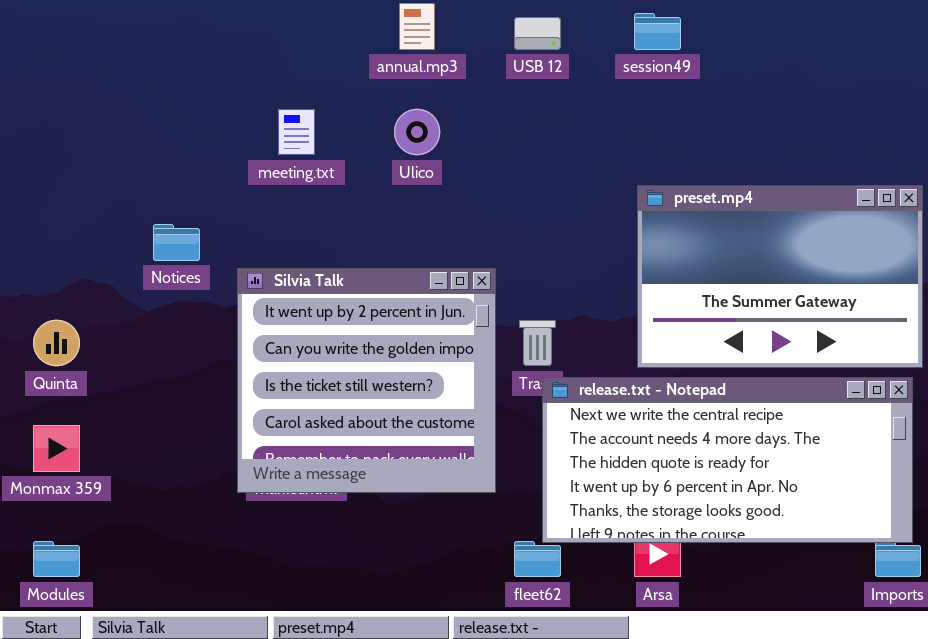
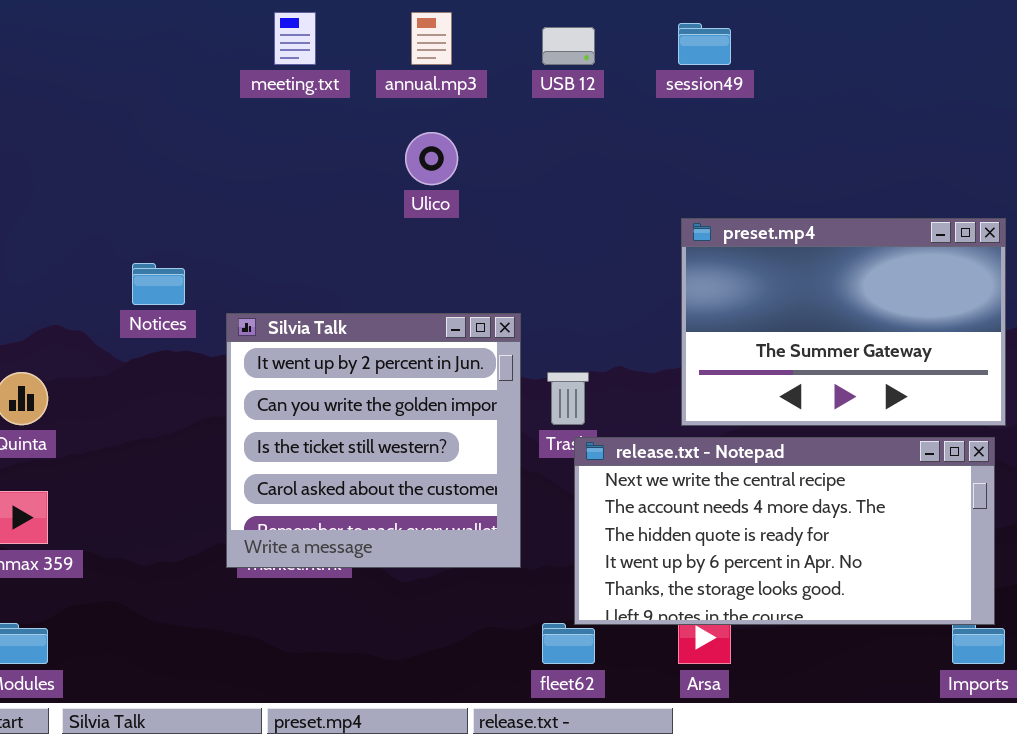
meeting.txt: [278,109,315,155] -> [274,12,316,65], moved

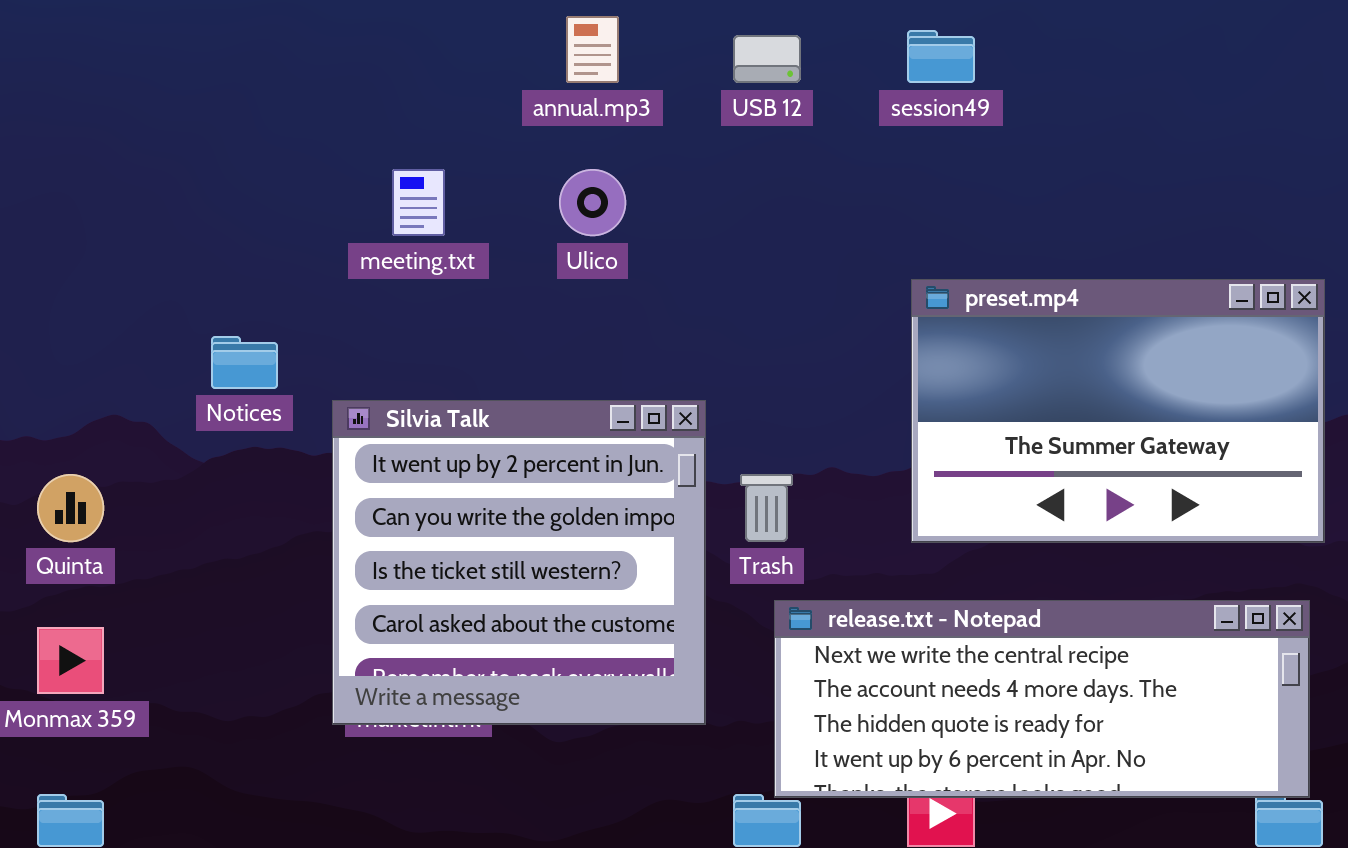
meeting.txt: [274,12,316,65] -> [392,169,445,236], moved
release.txt - Notepad: [574,437,995,625] -> [774,600,1310,798], resized

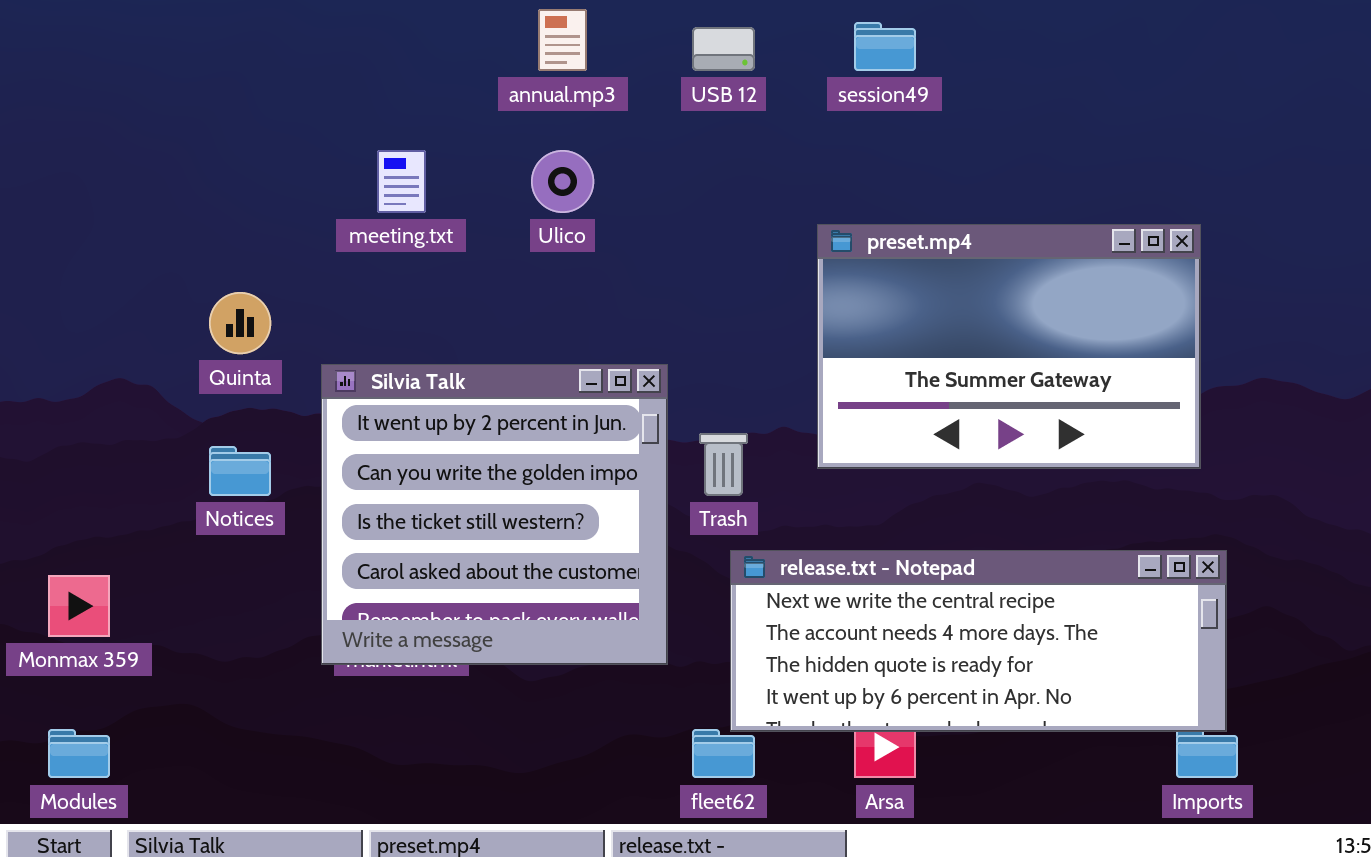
preset.mp4: [911,279,1325,543] -> [817,224,1201,469], moved
Notices: [211,336,278,389] -> [209,446,271,496], moved
Quinta: [37,474,104,542] -> [209,292,271,354], moved

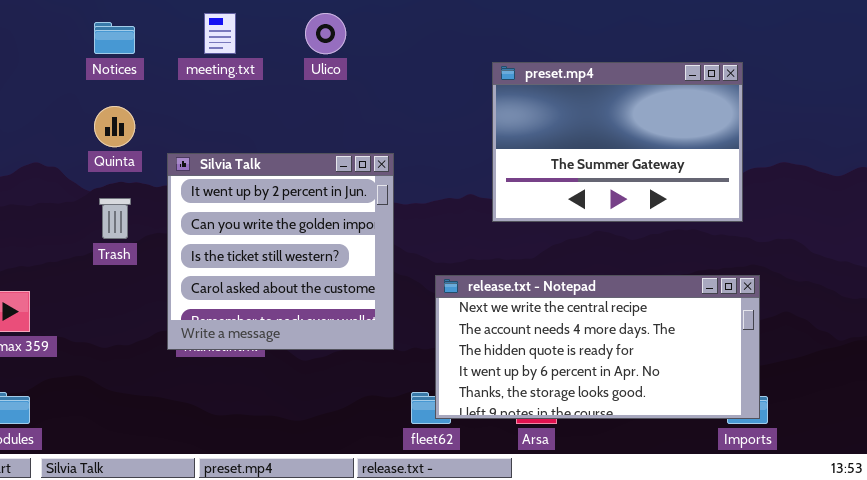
Trash: [699,433,748,496] -> [99,198,131,239], moved
Notices: [209,446,271,496] -> [94,22,135,54], moved
release.txt - Notepad: [730,550,1227,732] -> [435,275,760,419], resized

